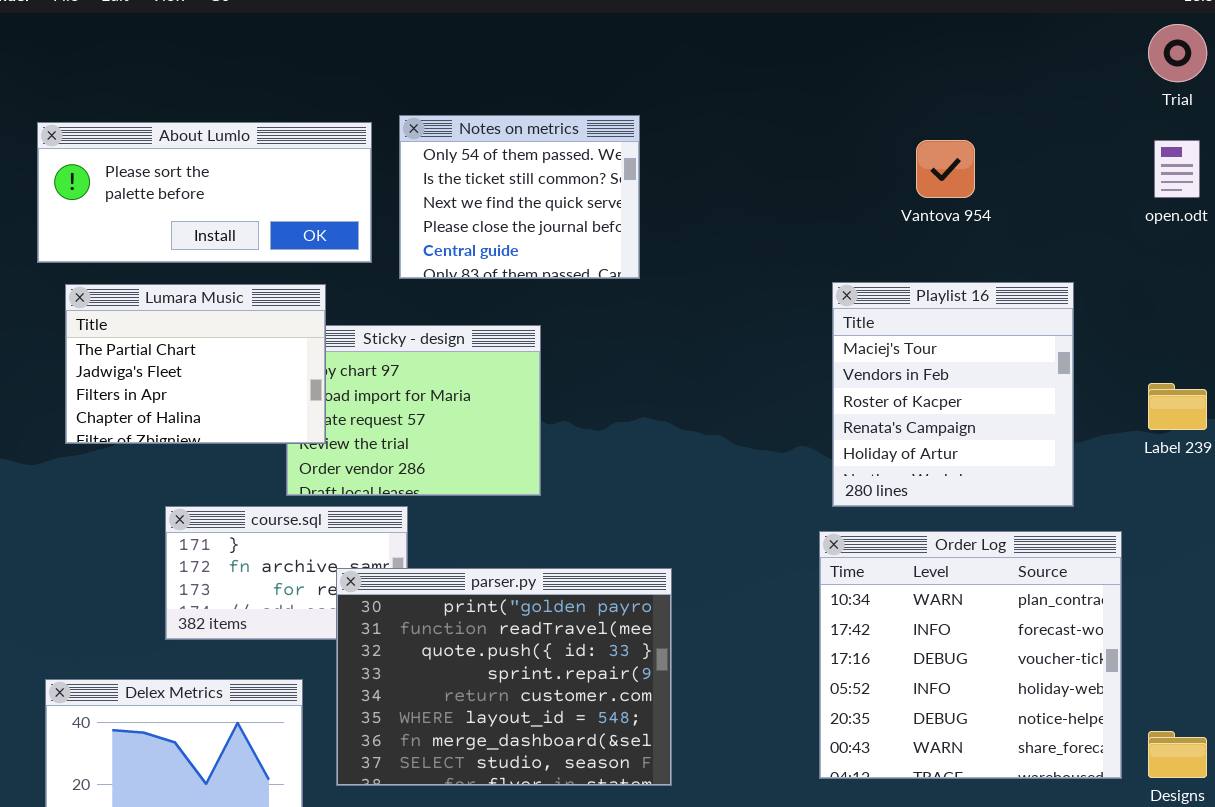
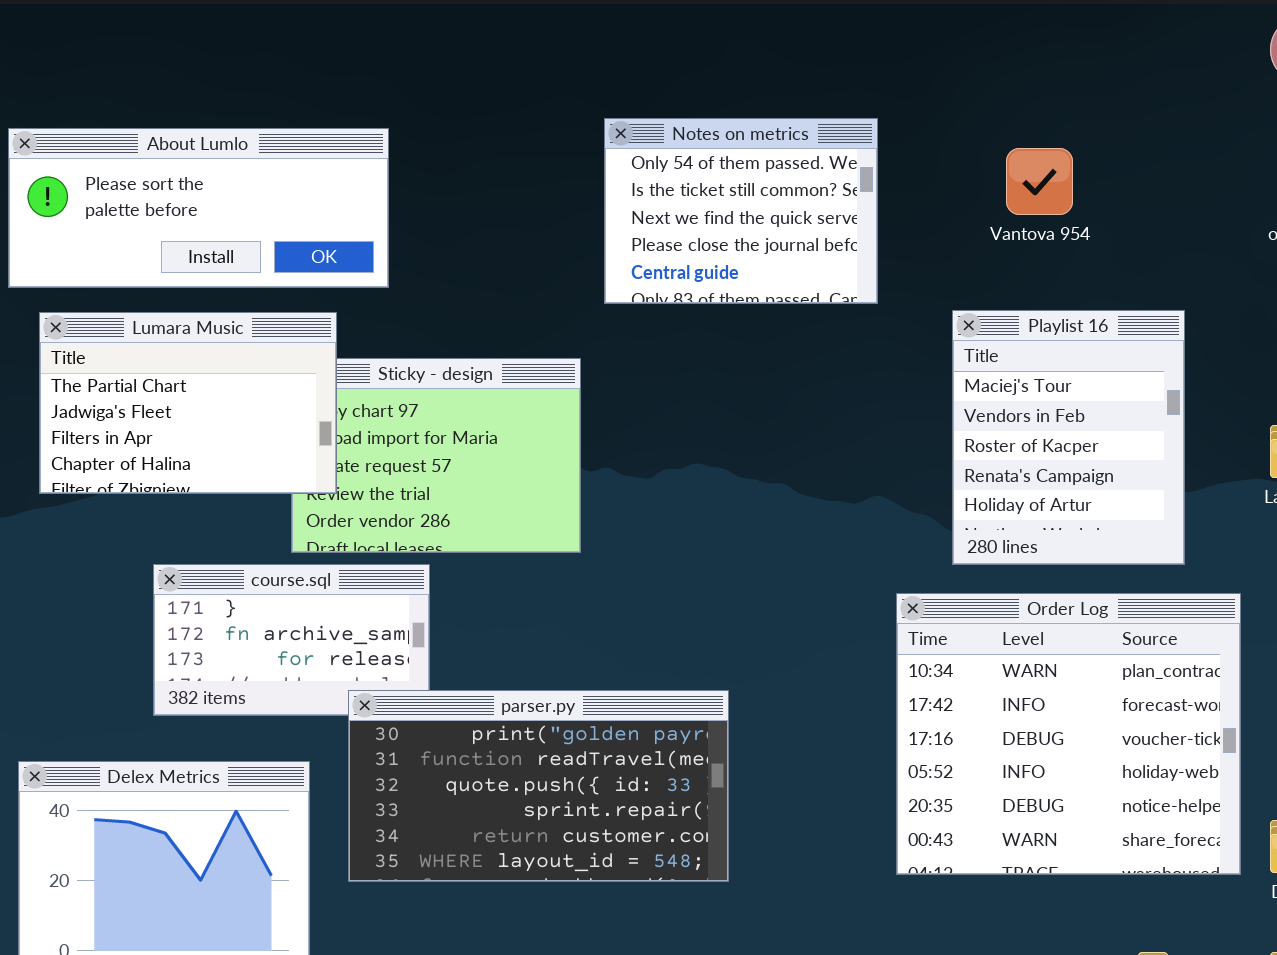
Notes on metrics: [399,115,640,279] -> [604,118,878,304], moved
Playlist 16: [832,282,1074,507] -> [952,310,1185,565], resized
parser.py: [336,568,672,786] -> [348,690,729,882], resized

